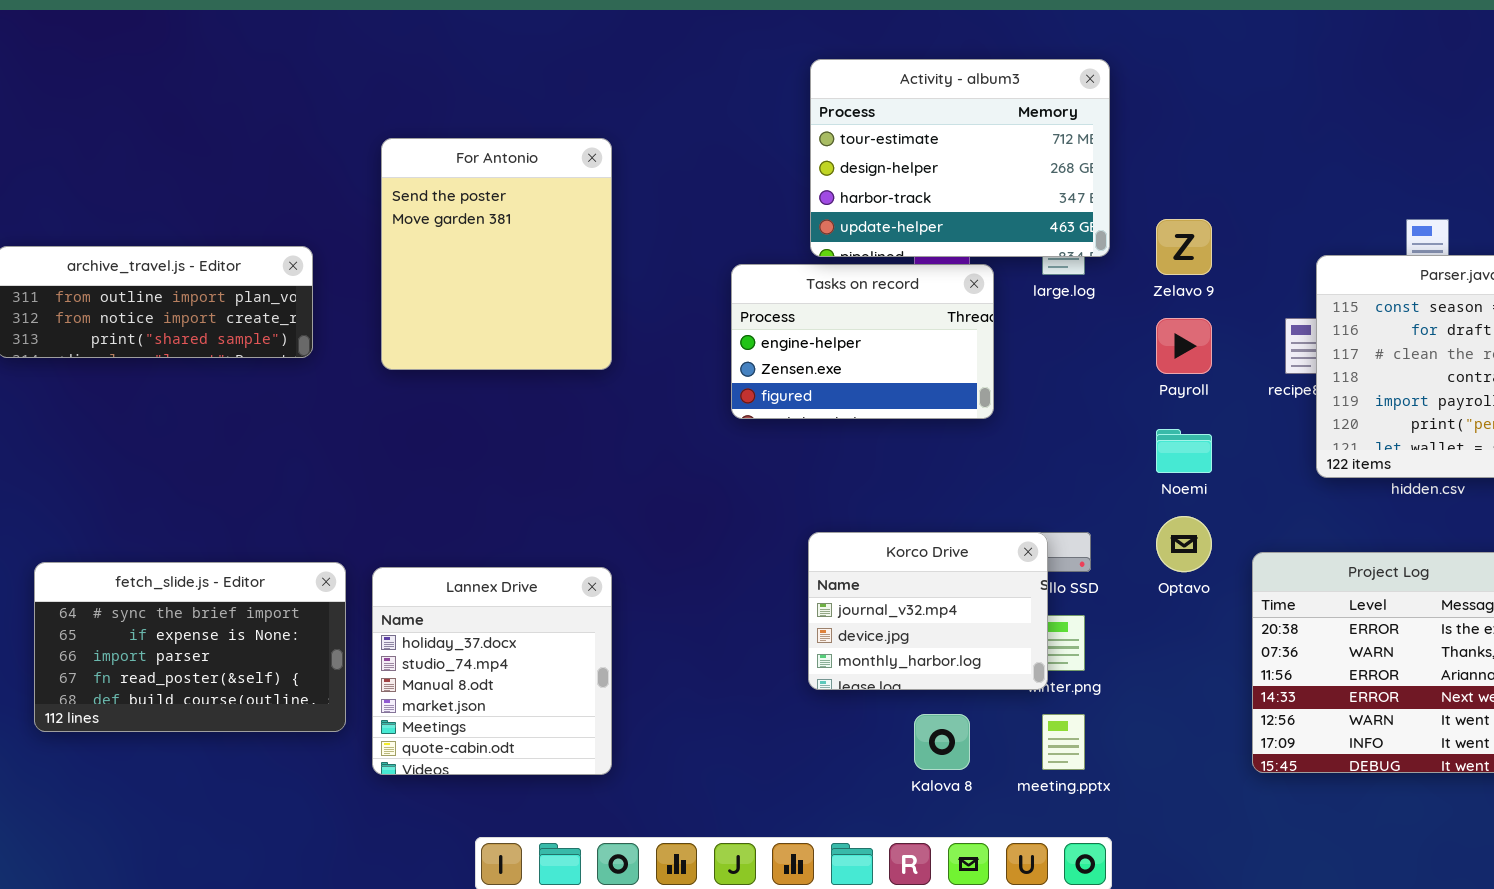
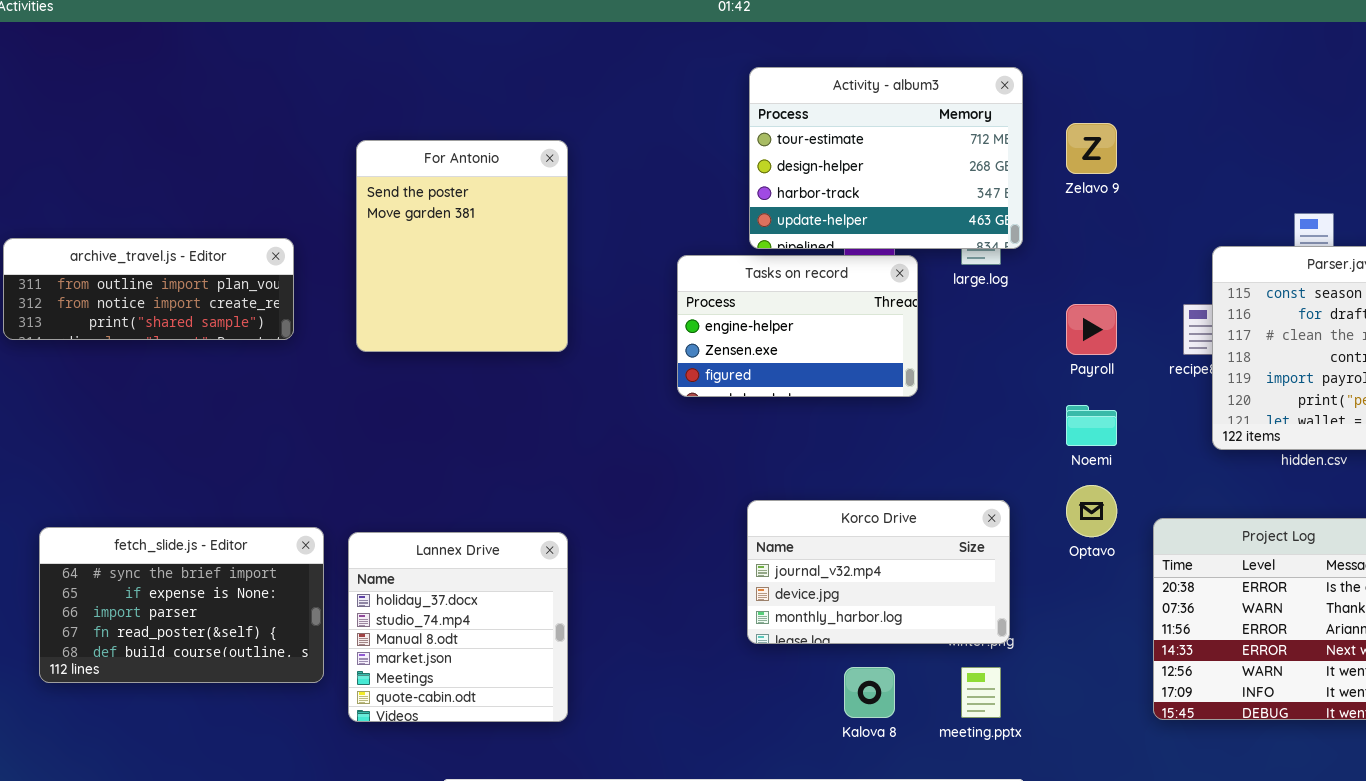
Zelavo 9: [1156,219,1212,275] -> [1066,123,1117,174], moved
Korco Drive: [808,532,1048,690] -> [747,500,1010,644], resized

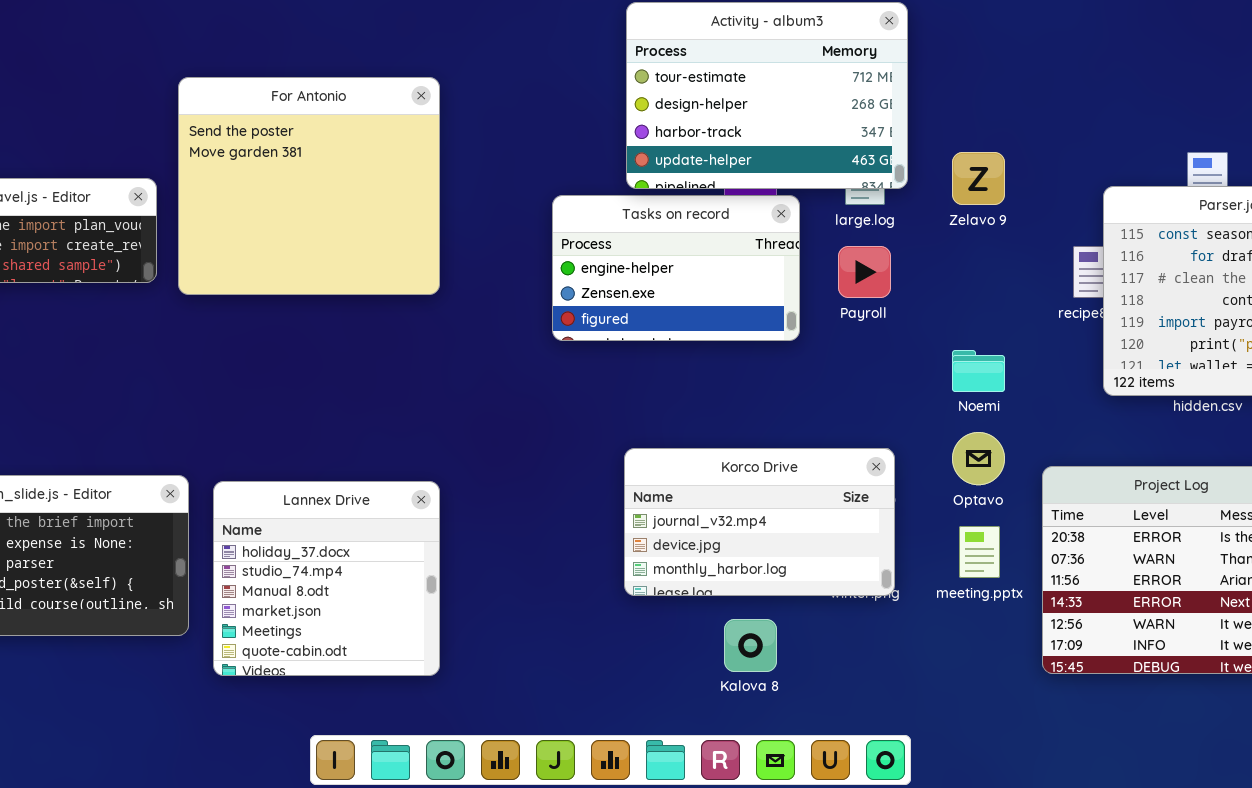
Zelavo 9: [1066,123,1117,174] -> [952,152,1005,205], moved
For Antonio: [356,140,568,352] -> [178,77,440,295], resized
Payroll: [1066,304,1117,355] -> [838,246,891,298], moved
meeting.pptx: [961,667,1001,718] -> [959,526,1000,578], moved

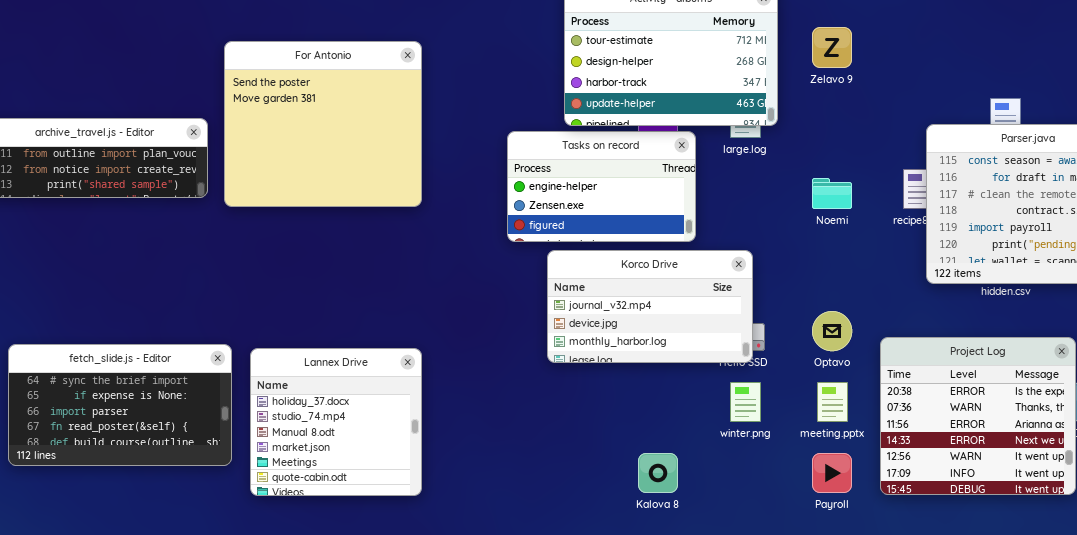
Zelavo 9: [952,152,1005,205] -> [812,27,852,68], moved
Payroll: [838,246,891,298] -> [812,453,852,493], moved
Noemi: [952,350,1005,392] -> [812,178,852,209], moved
Korco Drive: [624,448,895,596] -> [547,250,753,363], moved

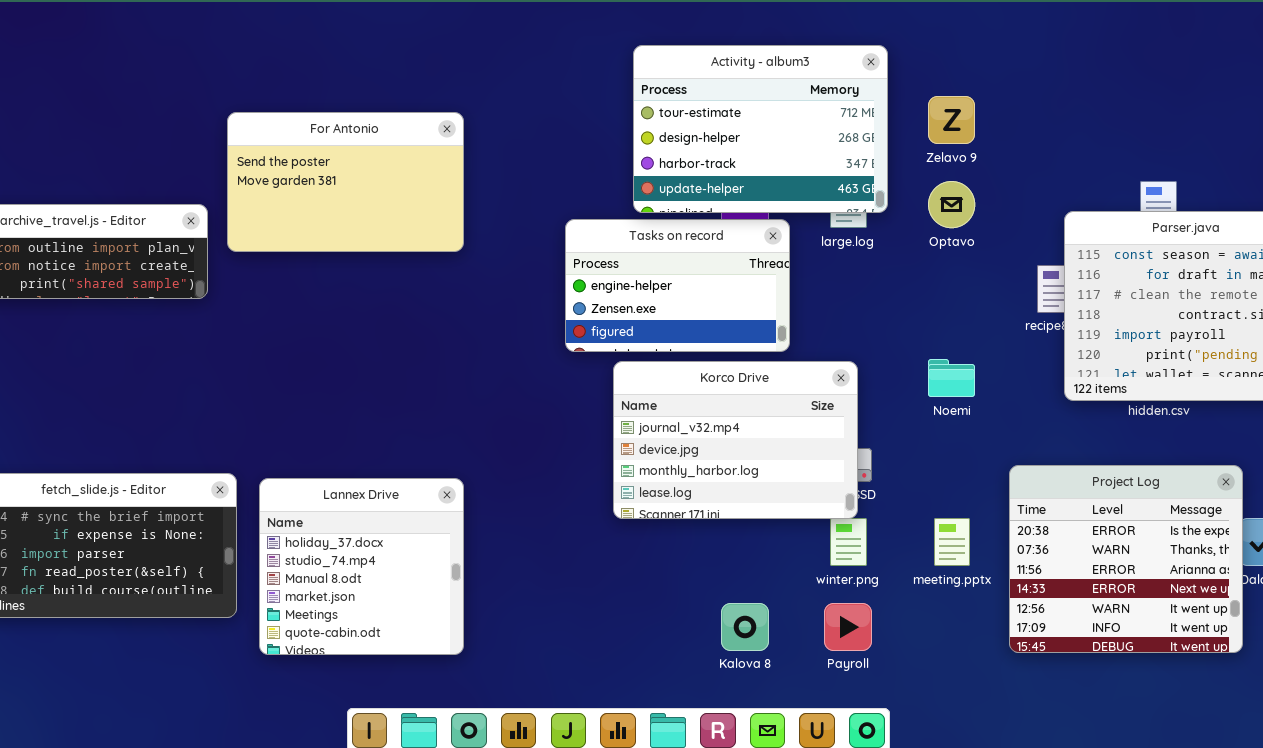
For Antonio: [224,41,422,207] -> [227,112,464,252], resized
Noemi: [812,178,852,209] -> [928,359,975,397], moved
Korco Drive: [547,250,753,363] -> [613,361,858,519], resized
Optavo: [812,311,852,351] -> [928,181,975,228], moved
Payroll: [812,453,852,493] -> [824,603,872,651], moved

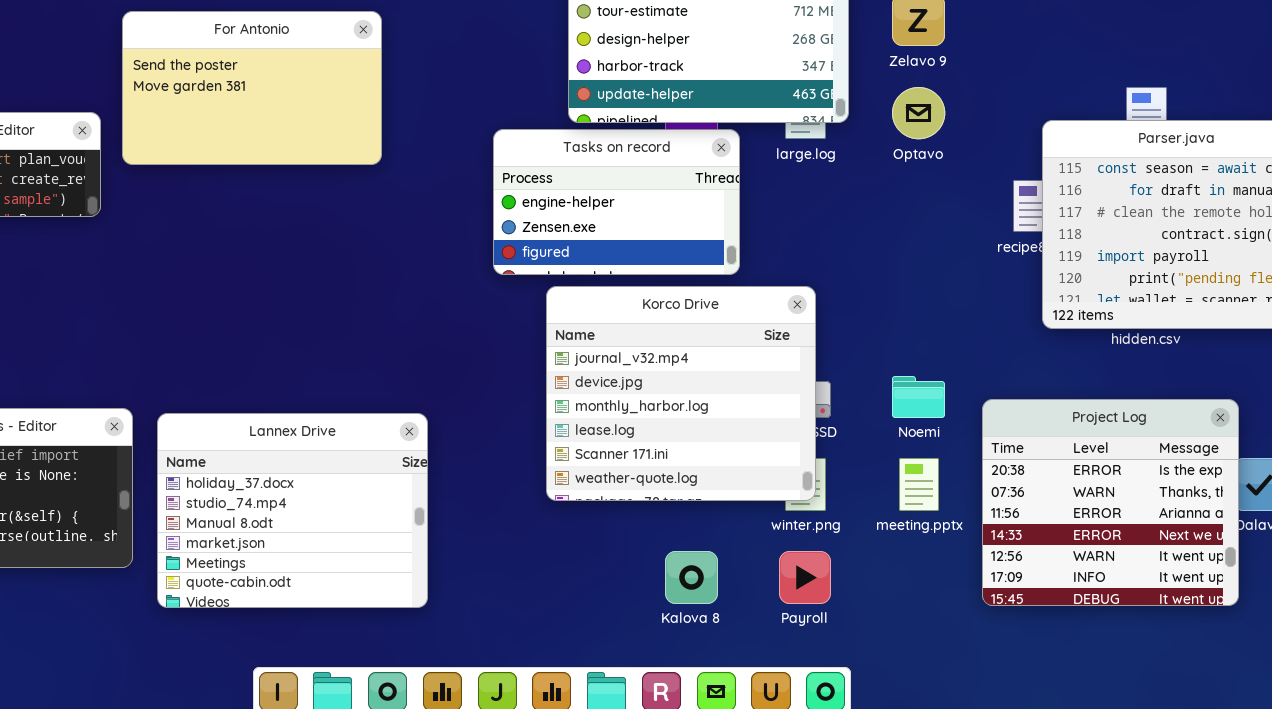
Noemi: [928,359,975,397] -> [892,376,945,418], moved
Korco Drive: [613,361,858,519] -> [546,286,816,501], resized
Lannex Drive: [259,478,464,655] -> [157,413,428,608], resized

